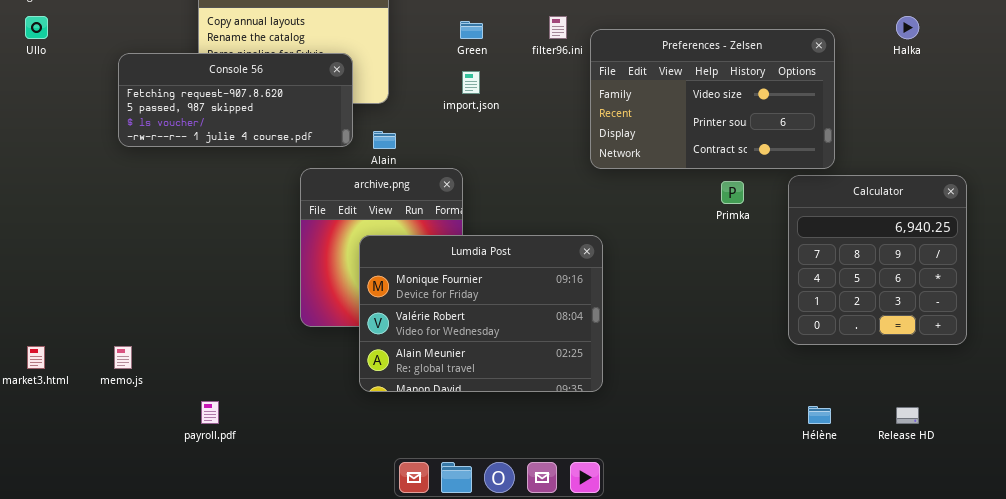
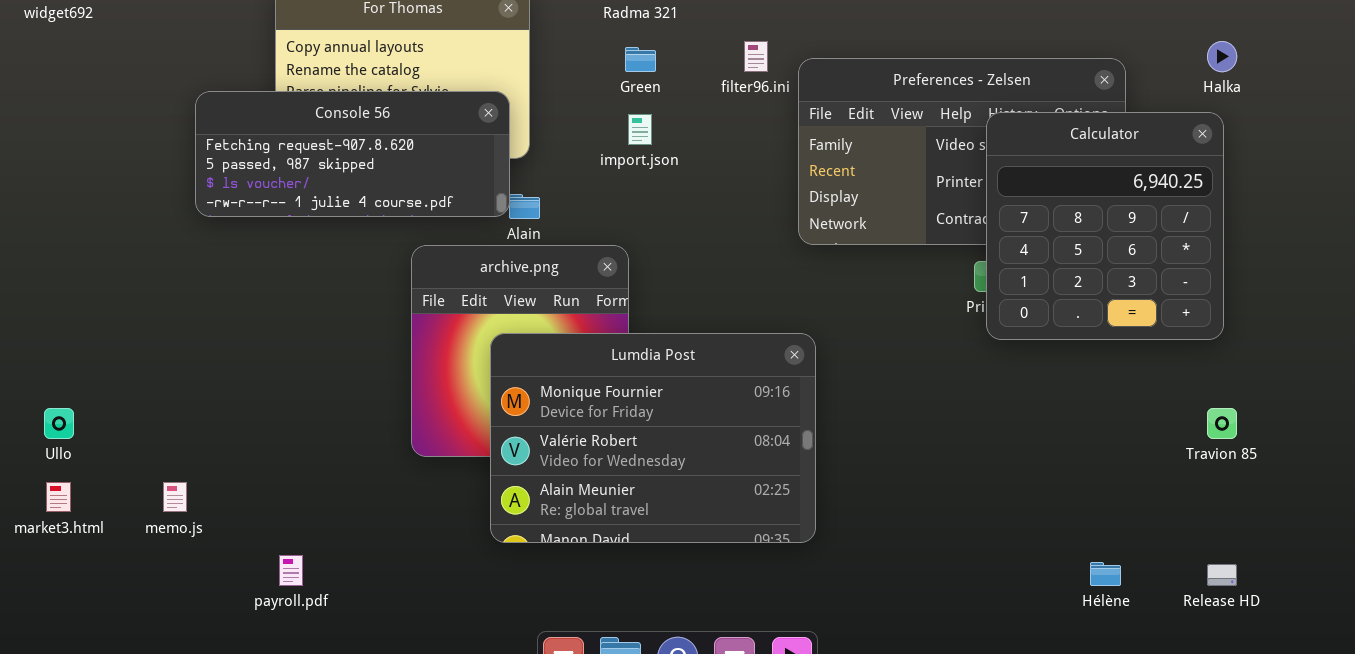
Ullo: [25,16,48,39] -> [44,408,74,439], moved
Console 56: [118,53,353,147] -> [195,91,510,217], moved
Calculator: [788,175,967,345] -> [986,112,1224,340], moved

